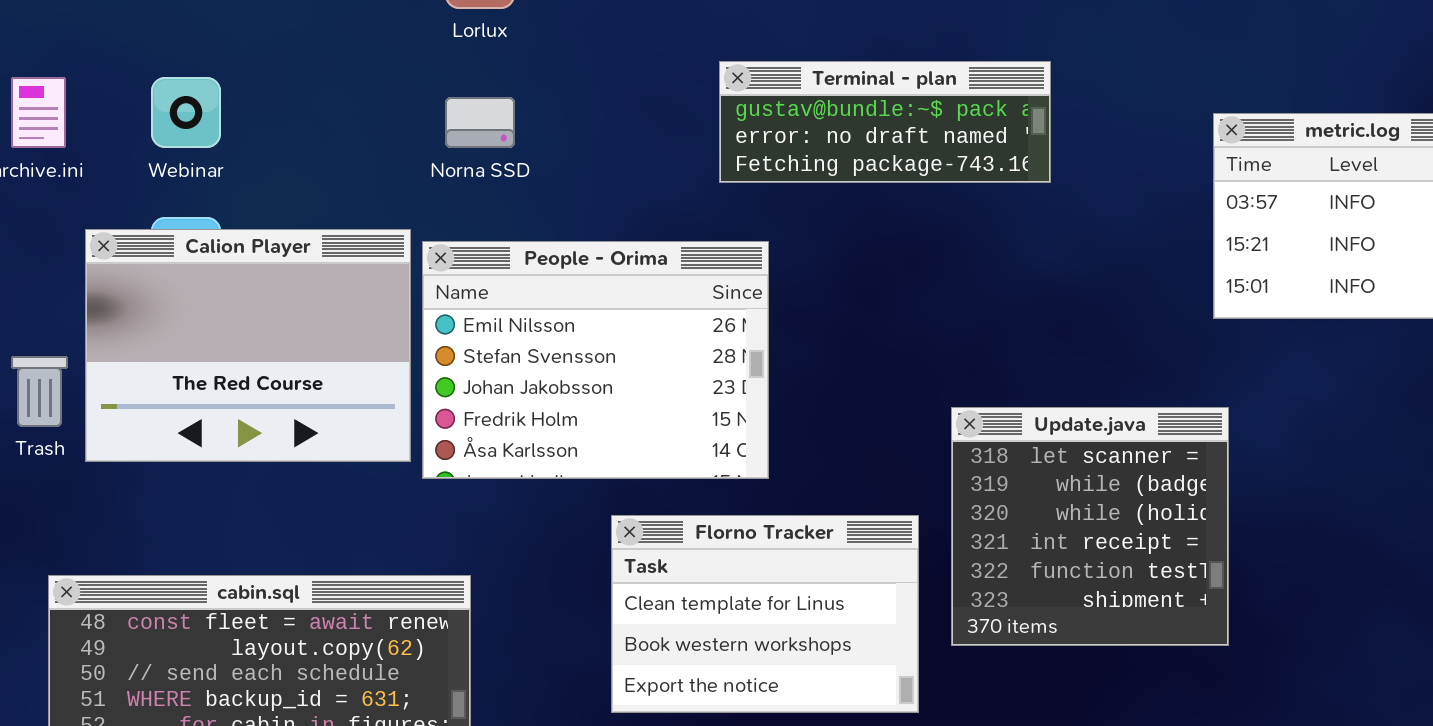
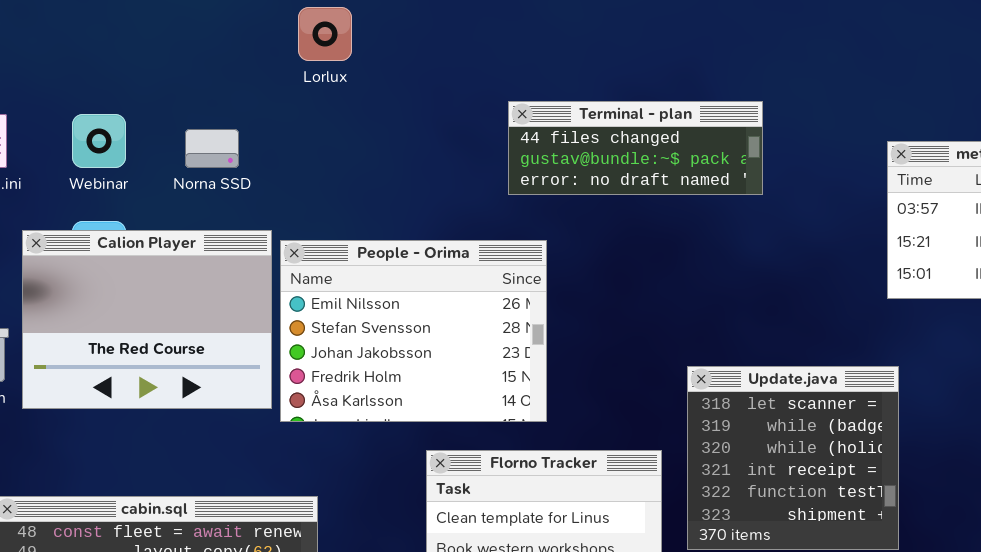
Terminal - plan: [719,61,1051,183] -> [508,101,763,195], scrolled up 1 row
Norna SSD: [445,97,515,148] -> [185,129,239,168], moved

